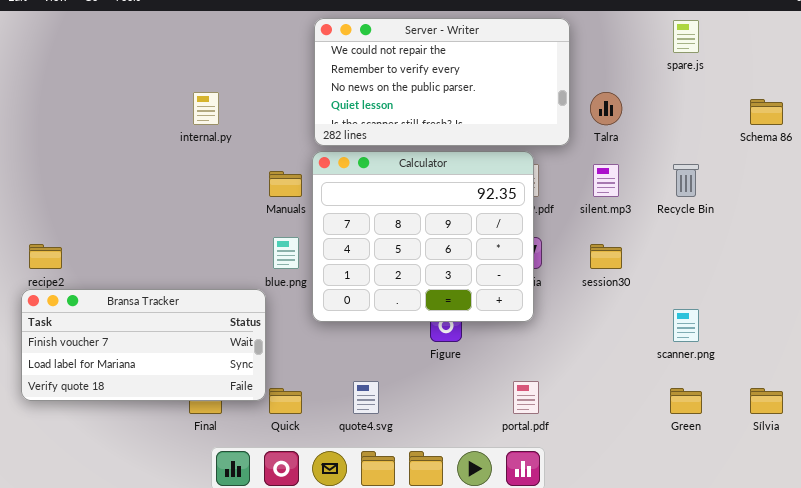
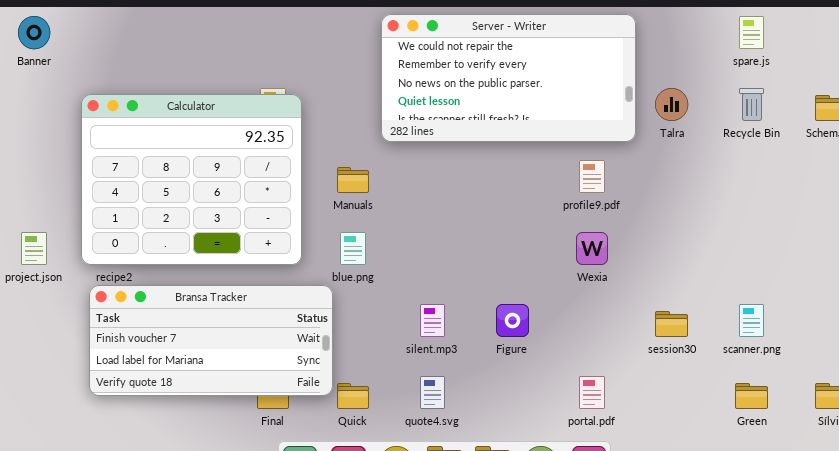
Calculator: [312,151,534,322] -> [81,94,302,265], moved
silent.mp3: [593,164,619,197] -> [420,304,445,337], moved
Recycle Bin: [673,164,699,197] -> [739,88,764,121], moved
session30: [590,244,622,269] -> [655,311,688,337], moved

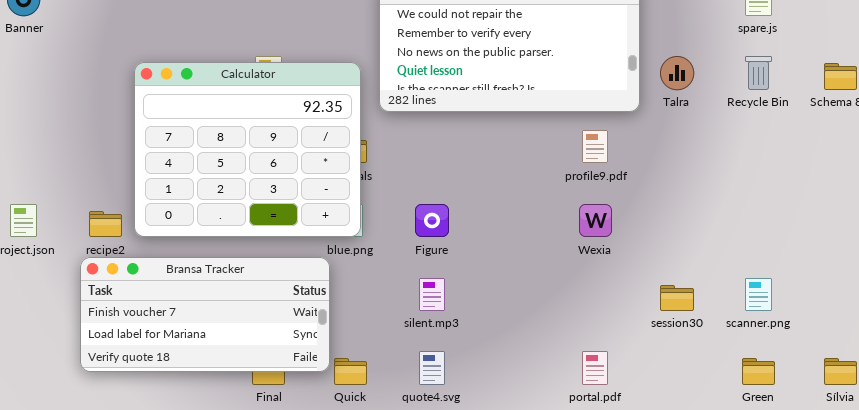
Calculator: [81,94,302,265] -> [134,62,361,237], moved
Figure: [496,304,529,337] -> [415,204,449,237], moved

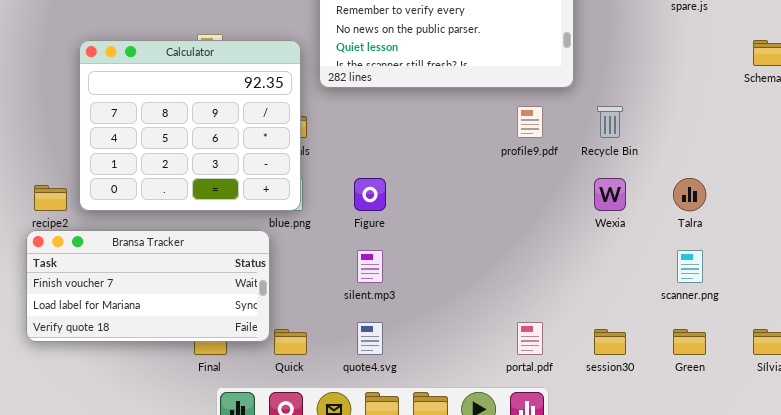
Talra: [660,56,694,90] -> [673,178,706,211], moved
Recycle Bin: [745,56,772,90] -> [597,106,623,138], moved
Wexia: [579,204,612,237] -> [594,178,626,211], moved
session30: [660,285,694,311] -> [594,329,626,355], moved

